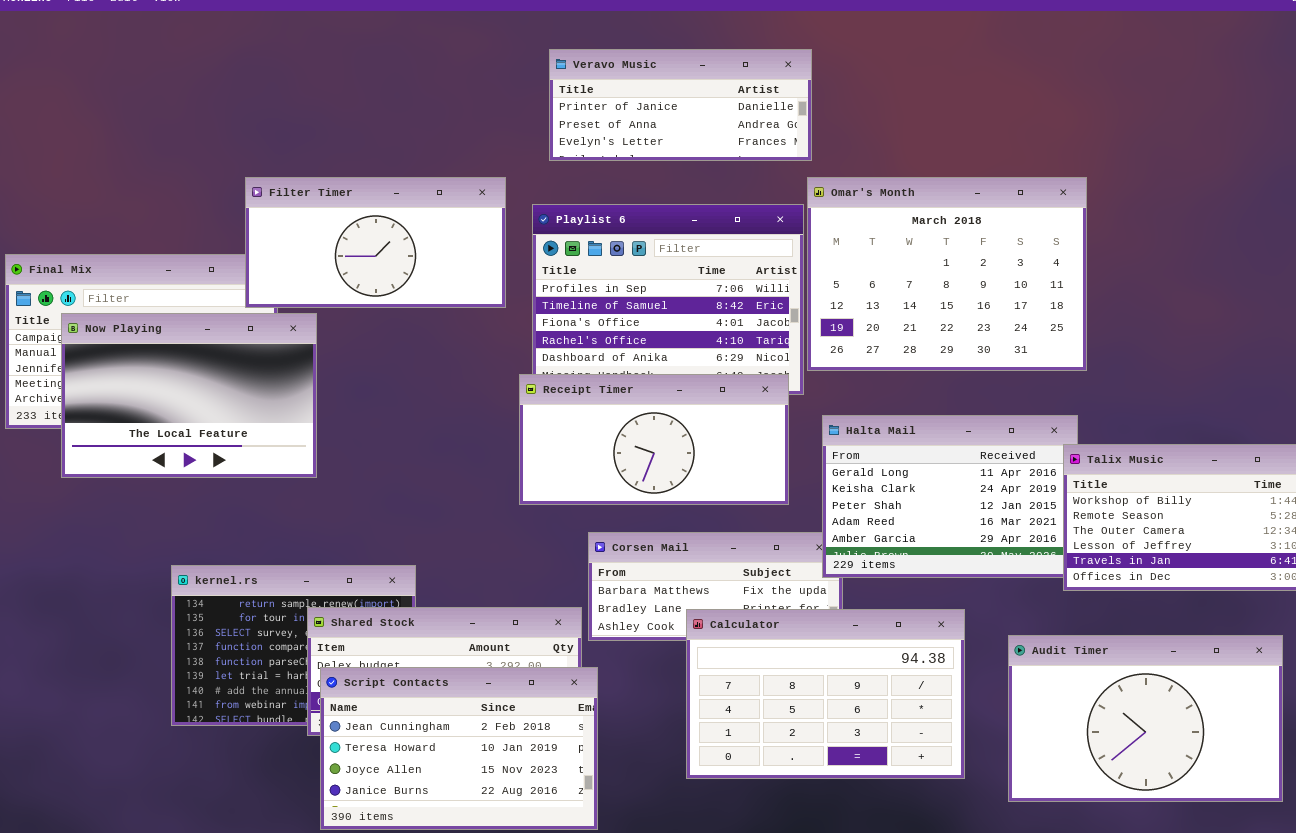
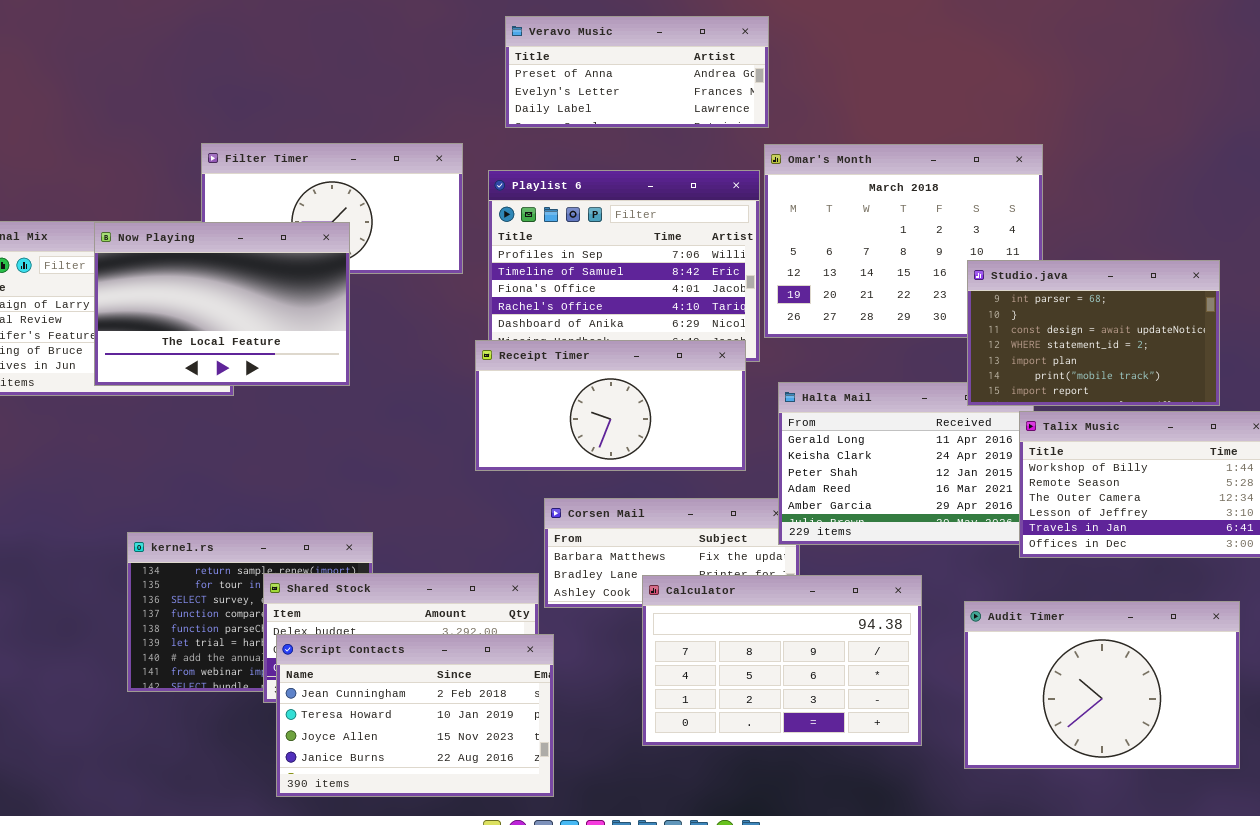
Veravo Music: [549,49,812,161] -> [505,16,769,128], scrolled down 1 row
Studio.java: none -> [967,260,1220,406], opened
Now Playing: [61,313,317,478] -> [94,222,350,386], moved

